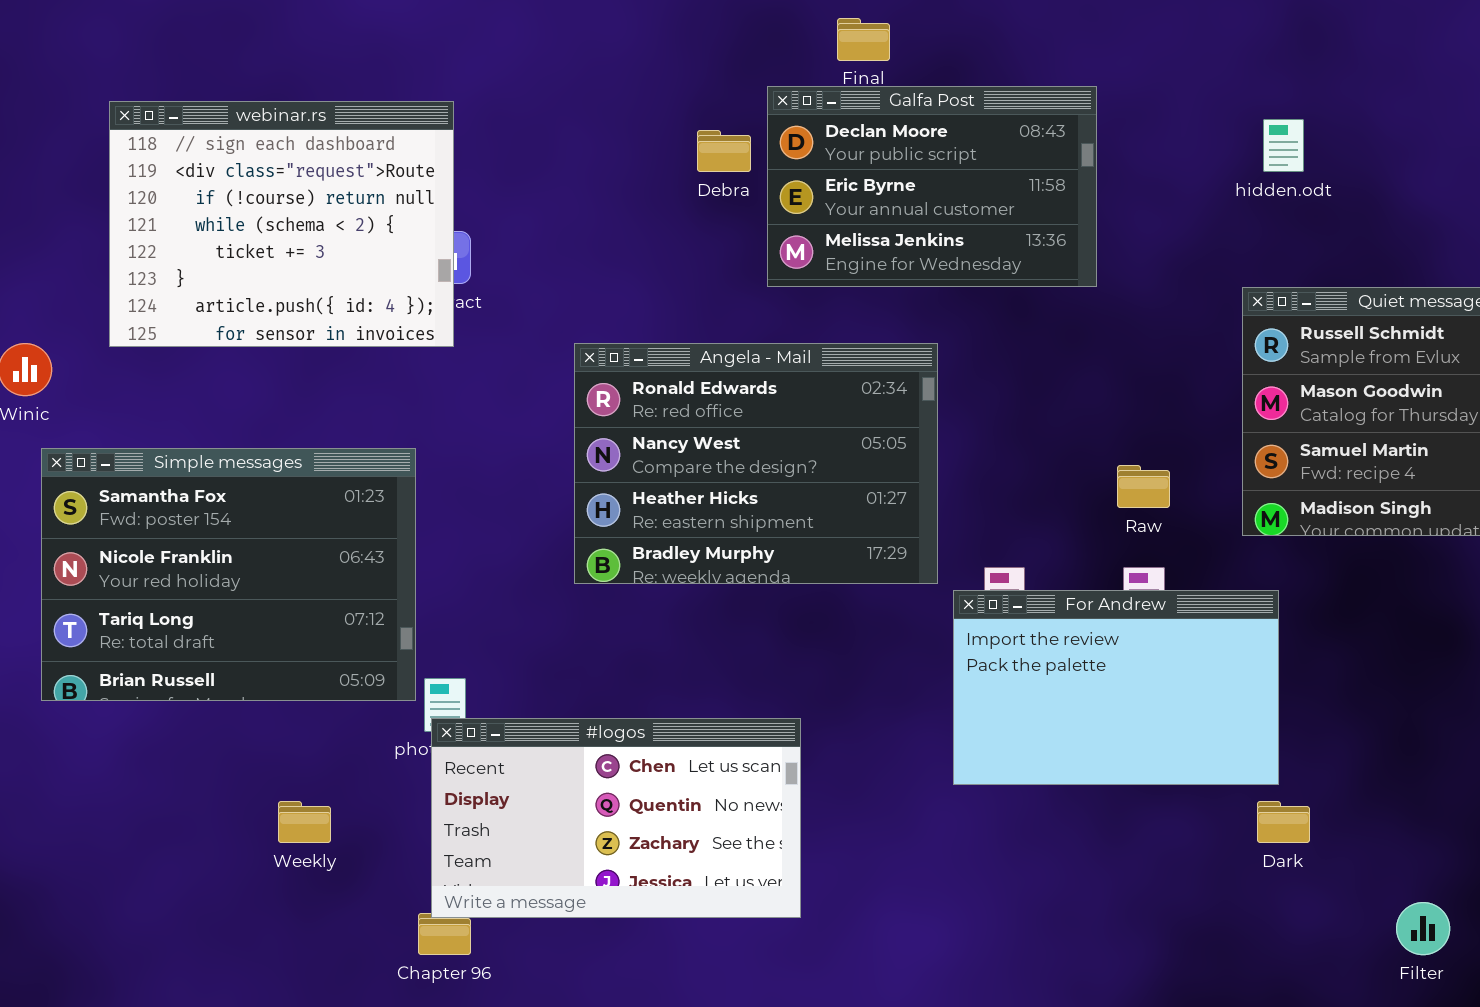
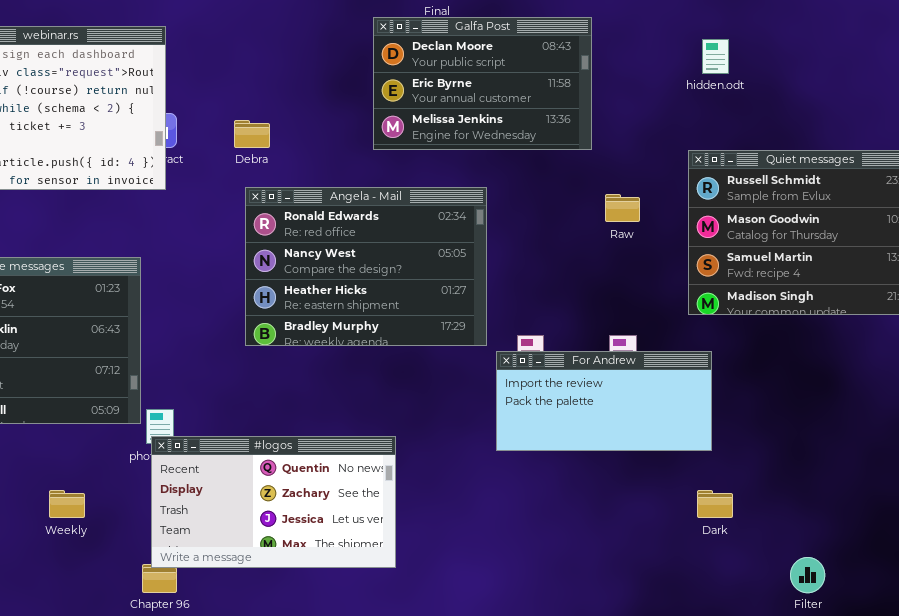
Debra: [697,130,751,172] -> [234,120,270,148], moved
Raw: [1117,465,1170,508] -> [605,194,640,222], moved
For Andrew: [953,590,1279,785] -> [496,351,712,451], resized
#logos: [431,718,801,918] -> [151,436,396,568], scrolled down 1 row

